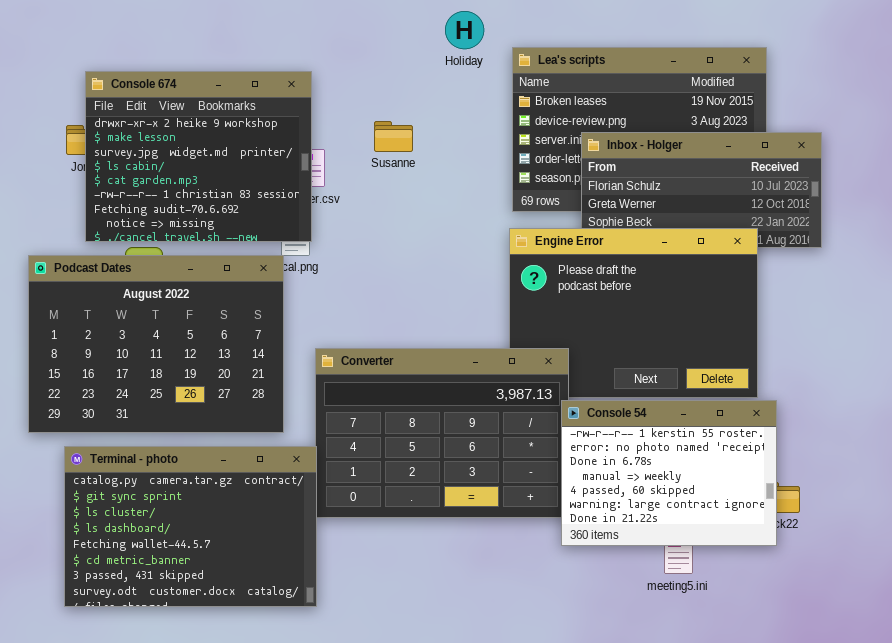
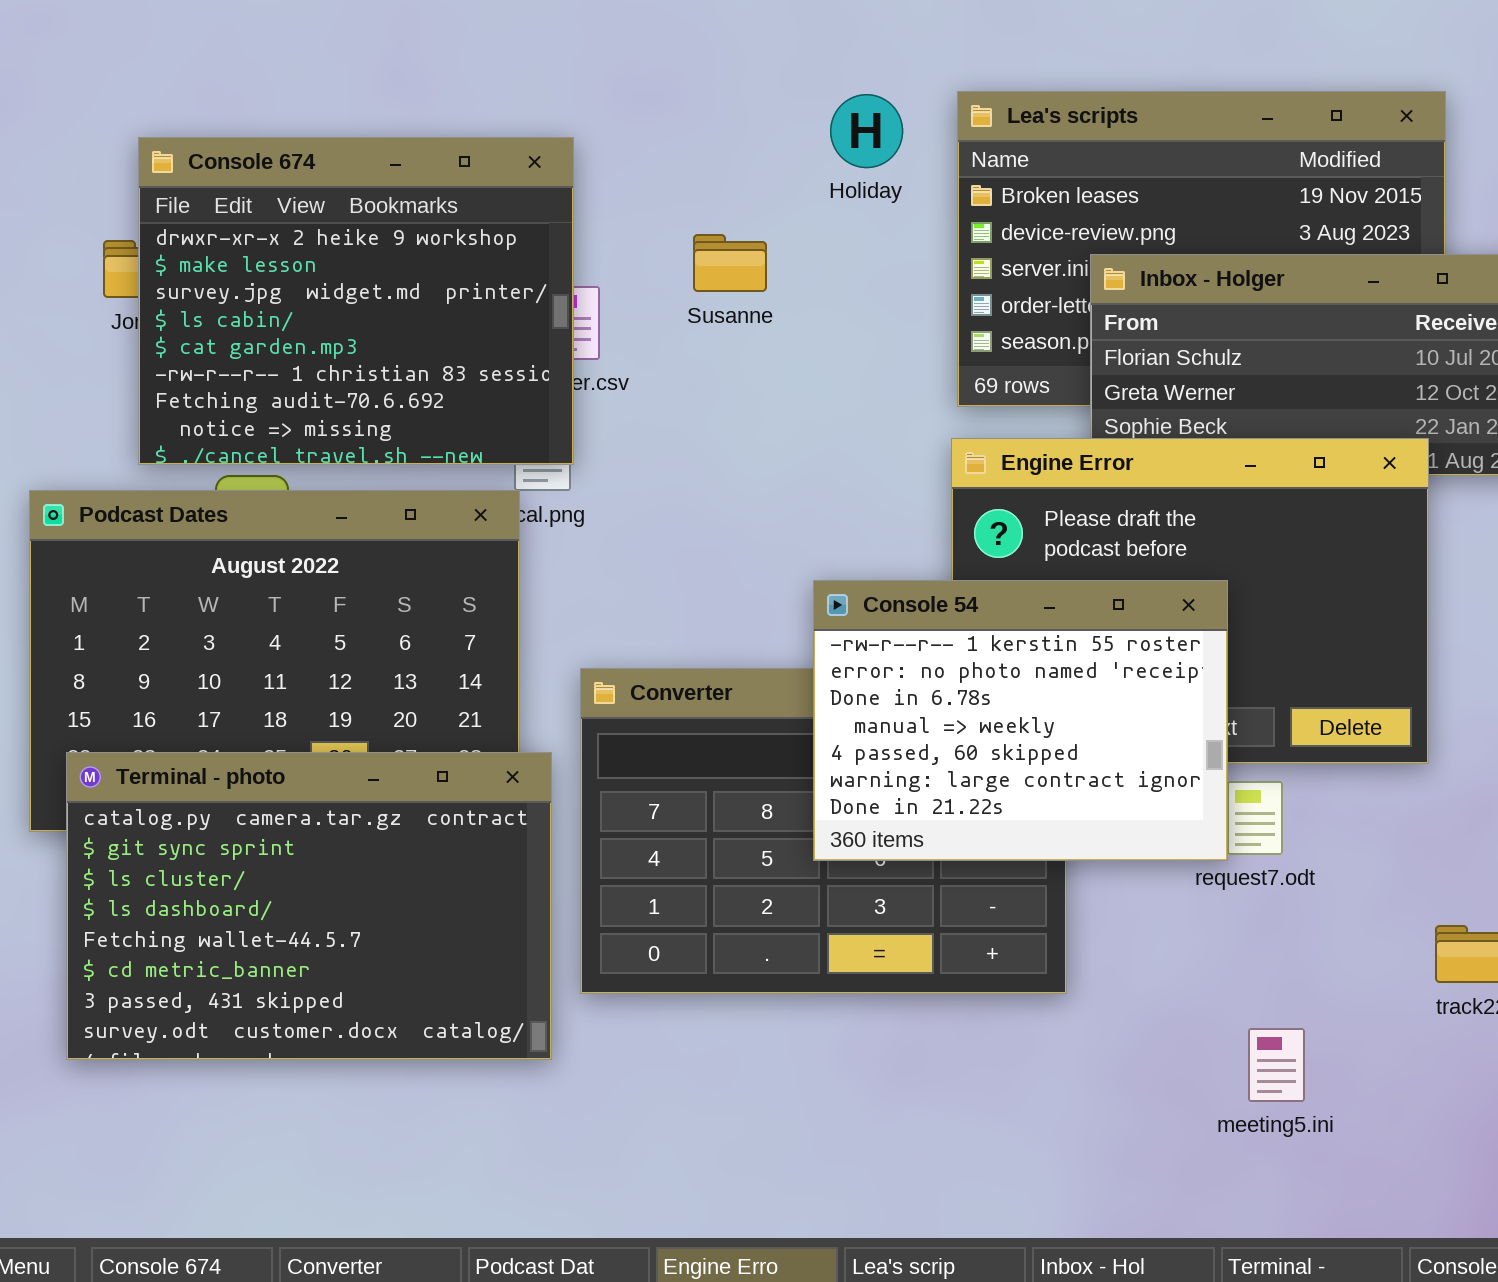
Holiday: [445,11,484,49] -> [830,94,903,168], moved
Console 54: [561,400,777,546] -> [813,580,1228,861], moved
Terminal - photo: [64,446,317,607] -> [66,752,552,1060], moved

